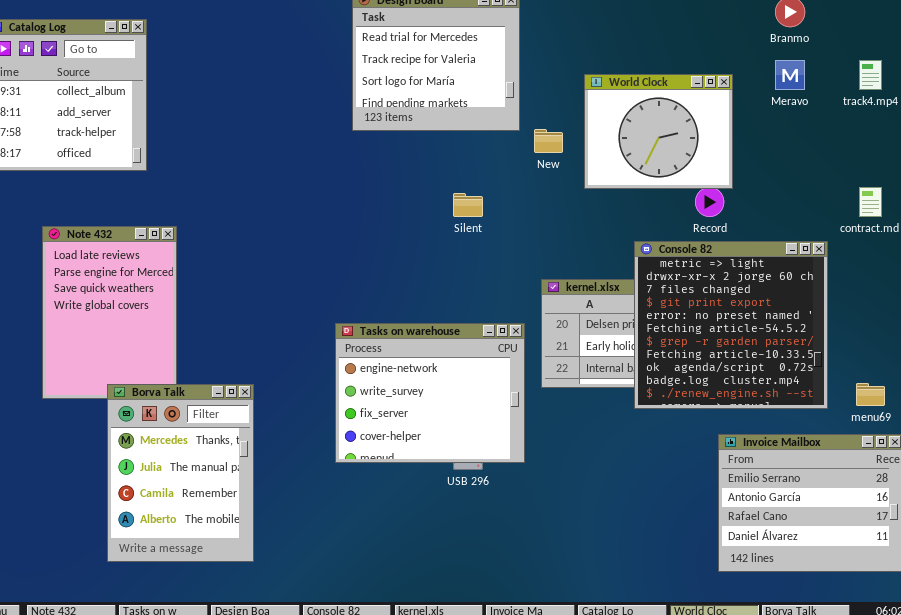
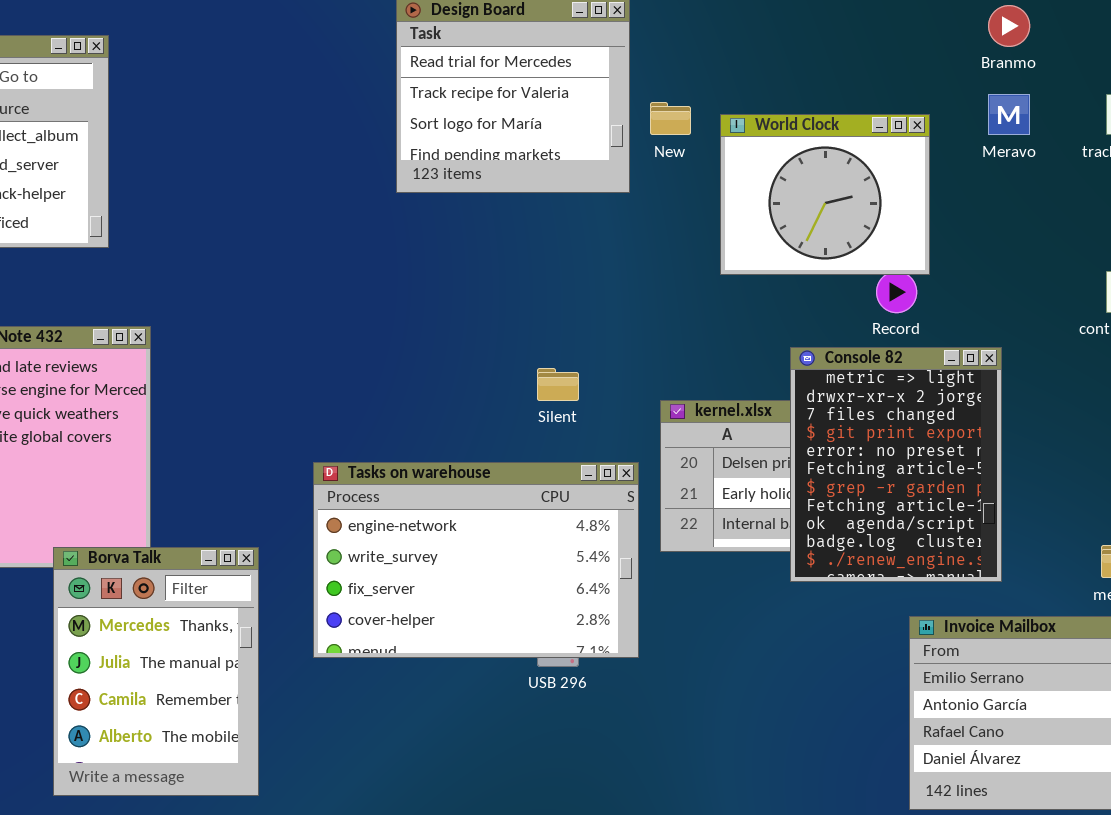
New: [534,129,563,153] -> [650,102,691,135], moved
Silent: [453,193,483,217] -> [537,368,579,401], moved
Console 82: [634,241,828,409] -> [790,347,1002,582], resized
Tasks on warehouse: [335,323,525,463] -> [313,462,639,658], resized

